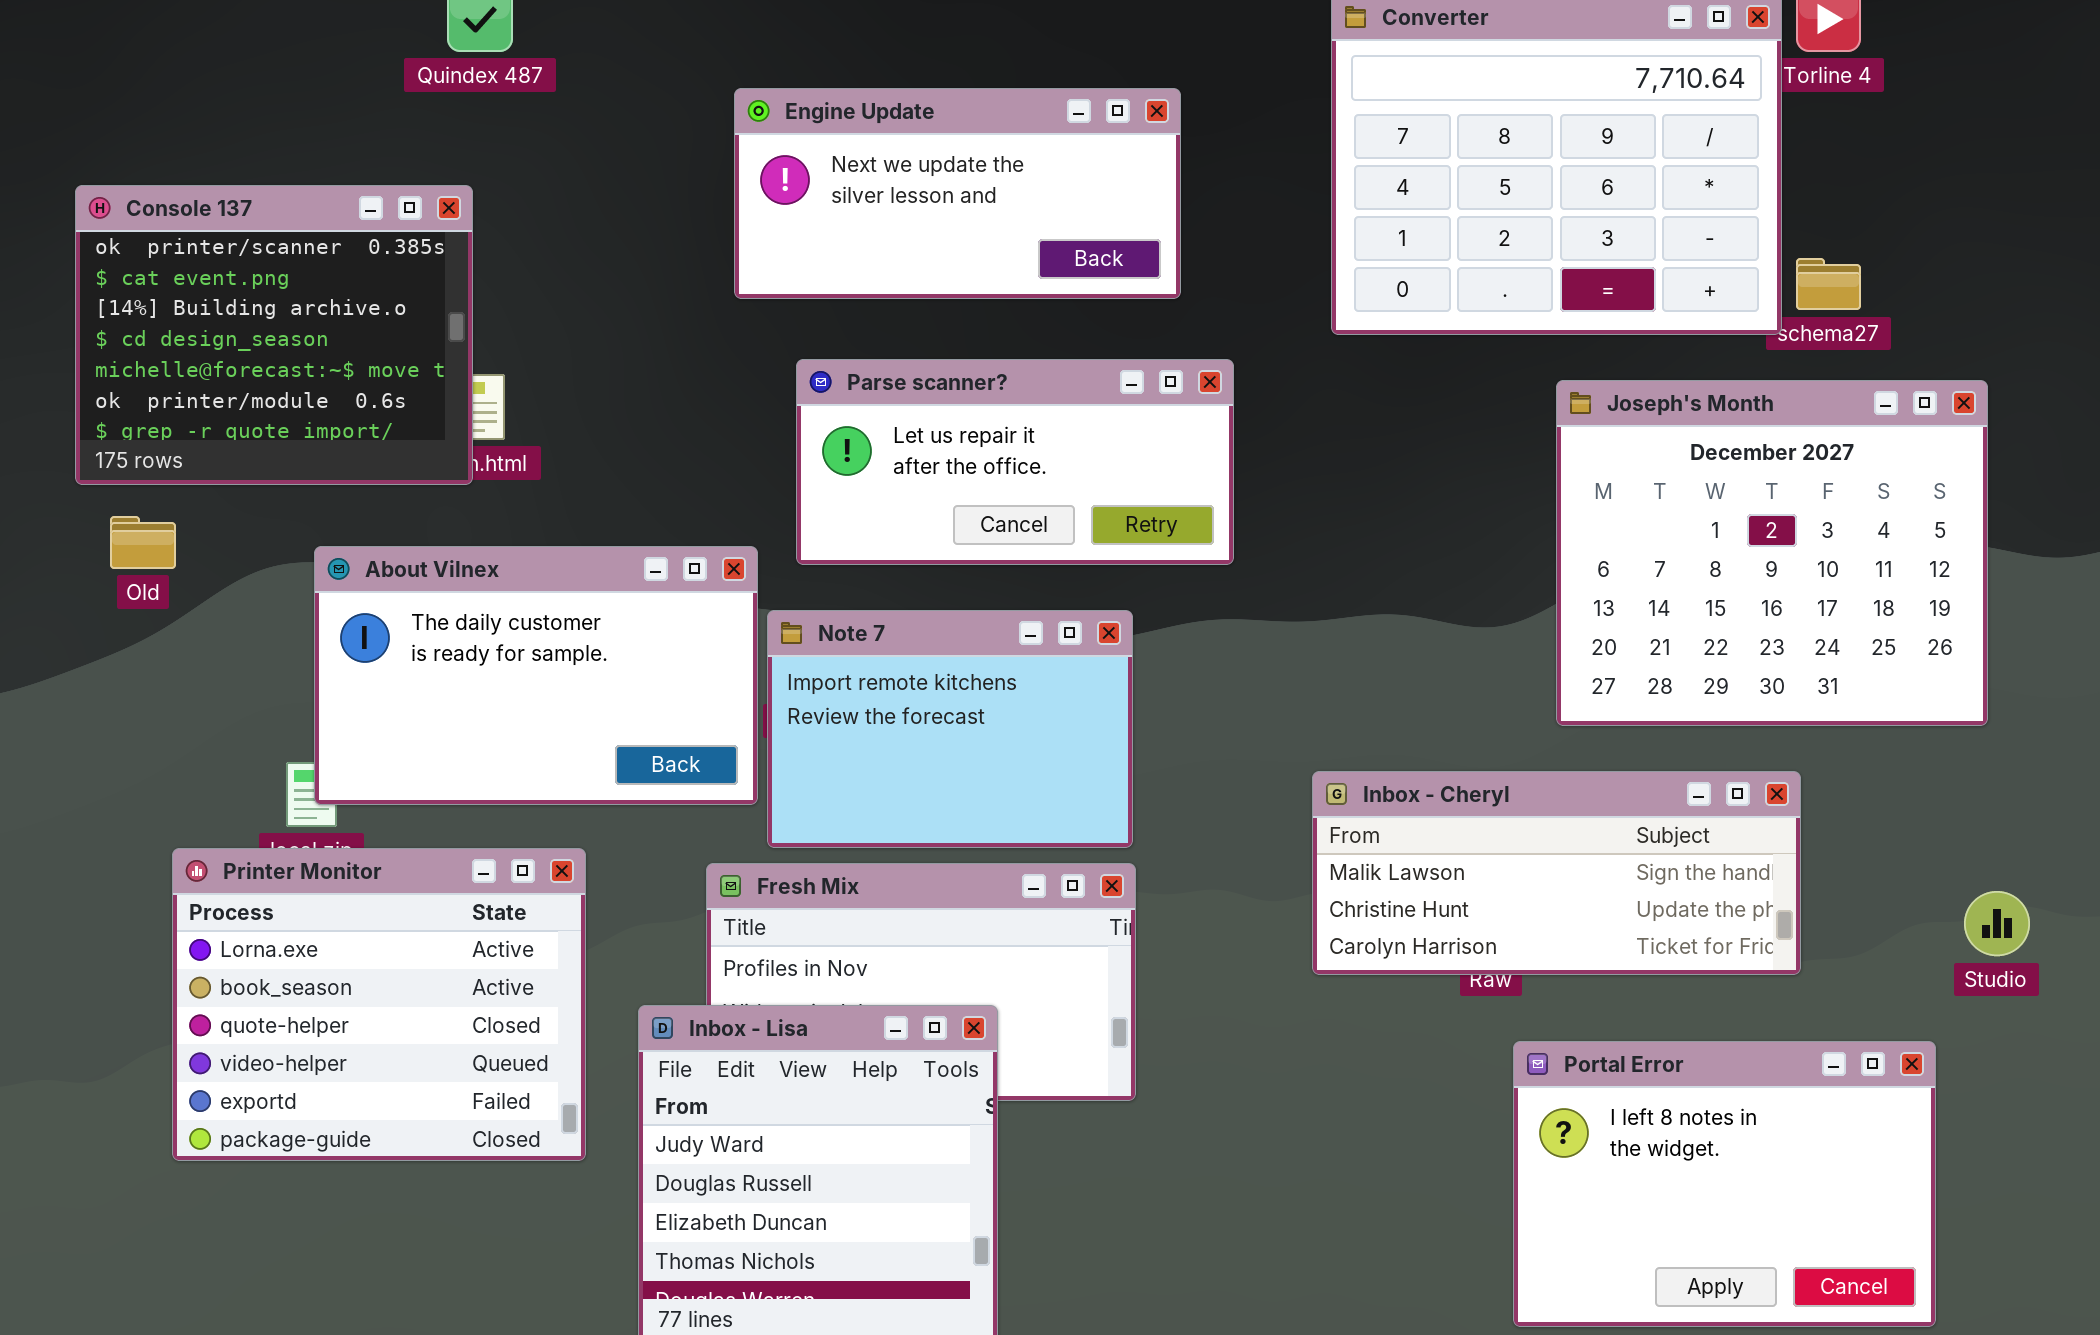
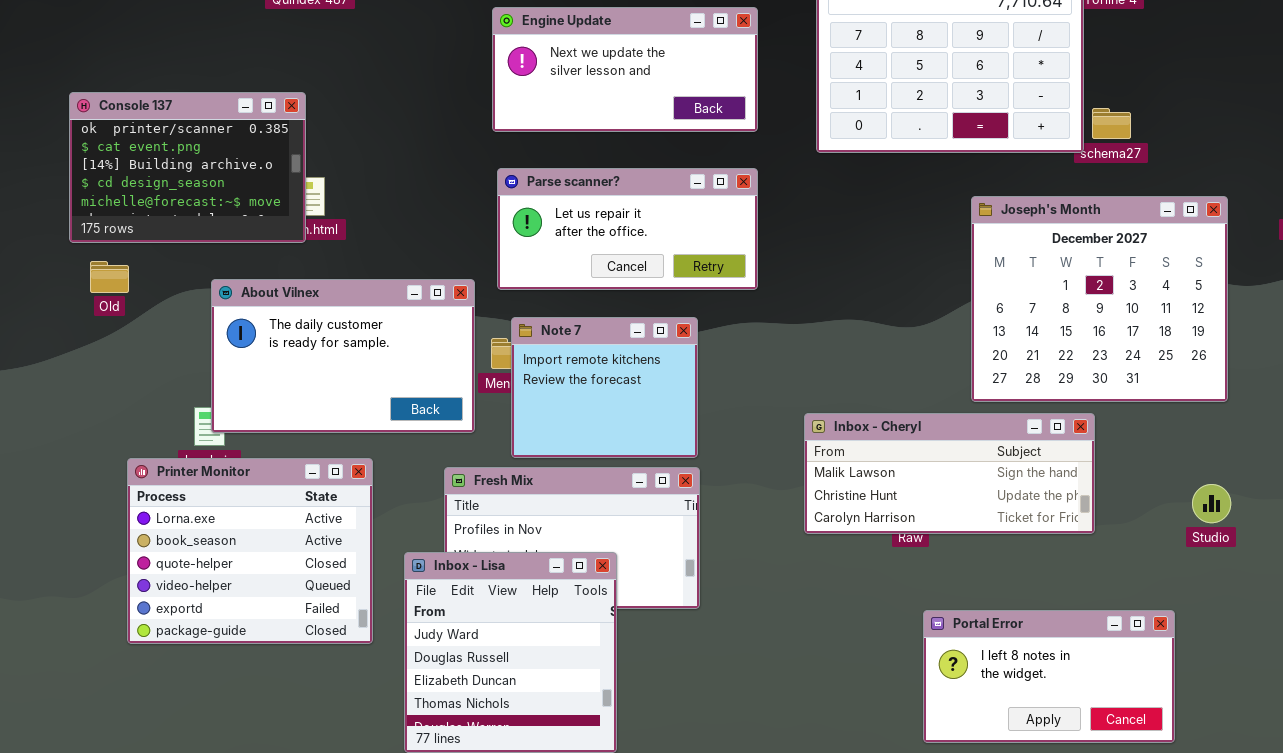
Engine Update: [734,88,1181,299] -> [492,7,758,132], moved
Console 137: [75,185,473,485] -> [69,92,306,243], resized
Joseph's Month: [1556,380,1988,726] -> [971,196,1228,402], moved
Note 7: [767,610,1133,848] -> [511,317,698,458], resized
Portal Error: [1513,1041,1936,1327] -> [923,610,1175,743], resized

